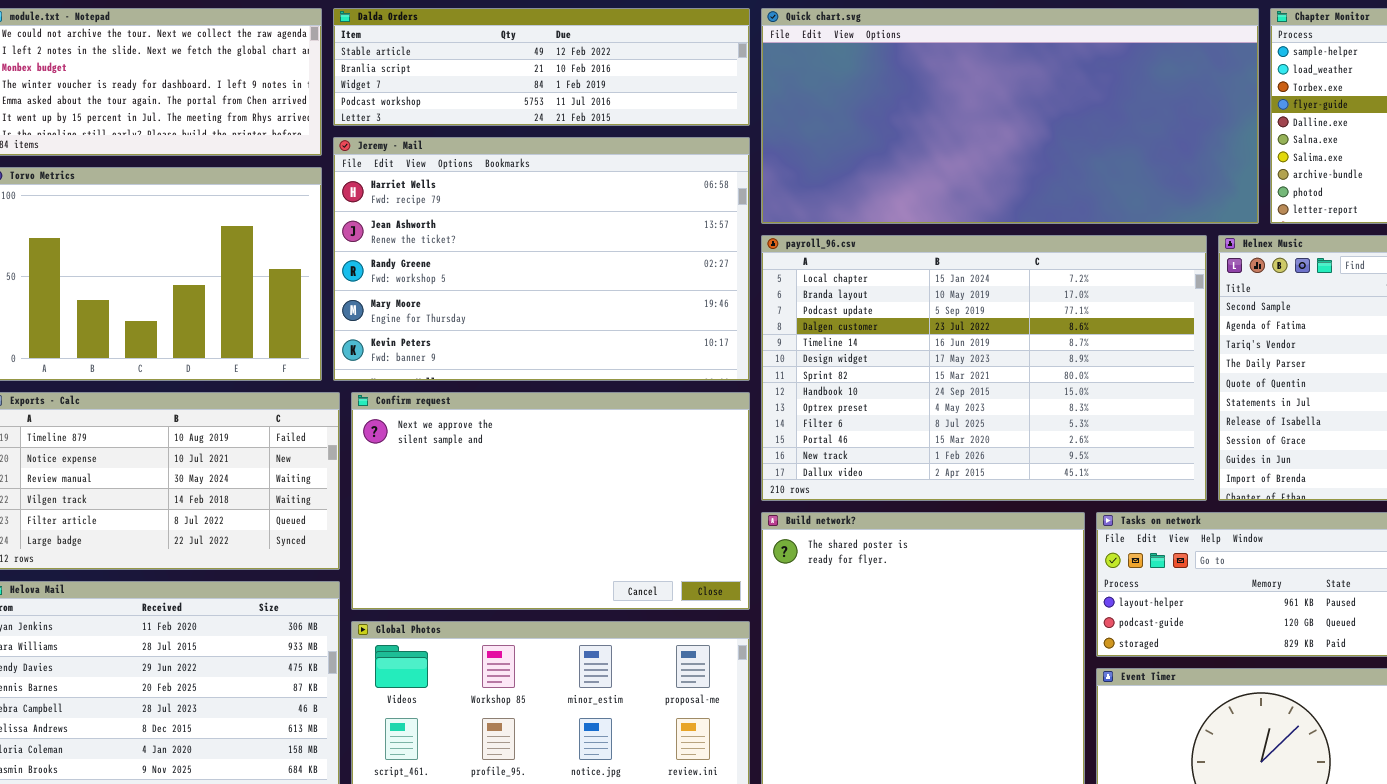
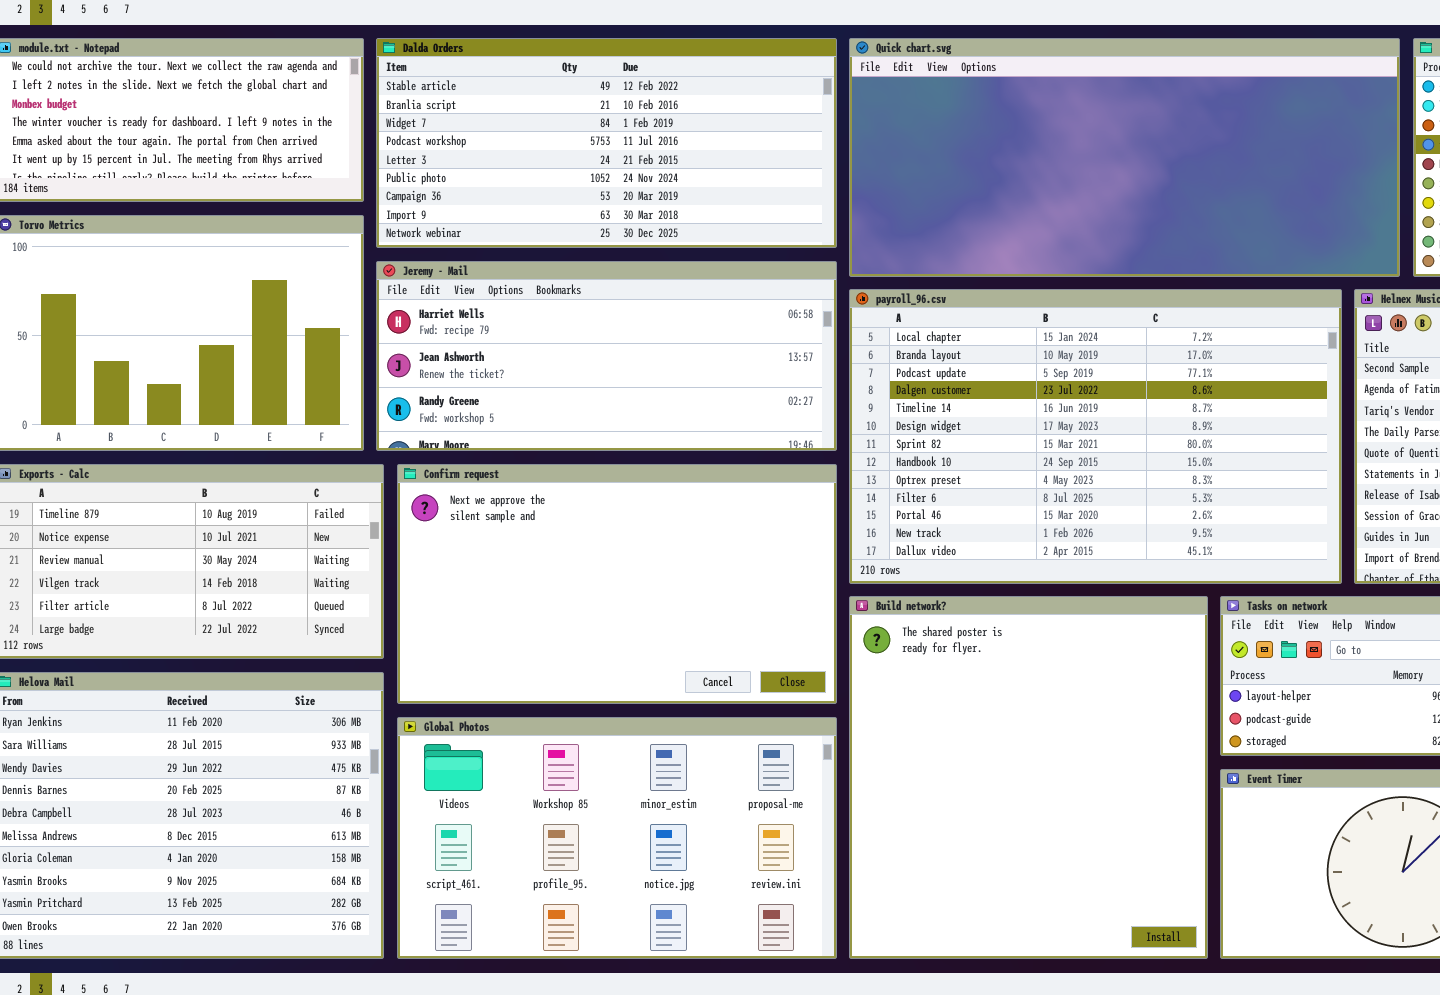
Dalda Orders: [333,8,750,126] -> [376,38,837,248], resized
Jeremy - Mail: [333,137,750,381] -> [376,261,837,451], resized

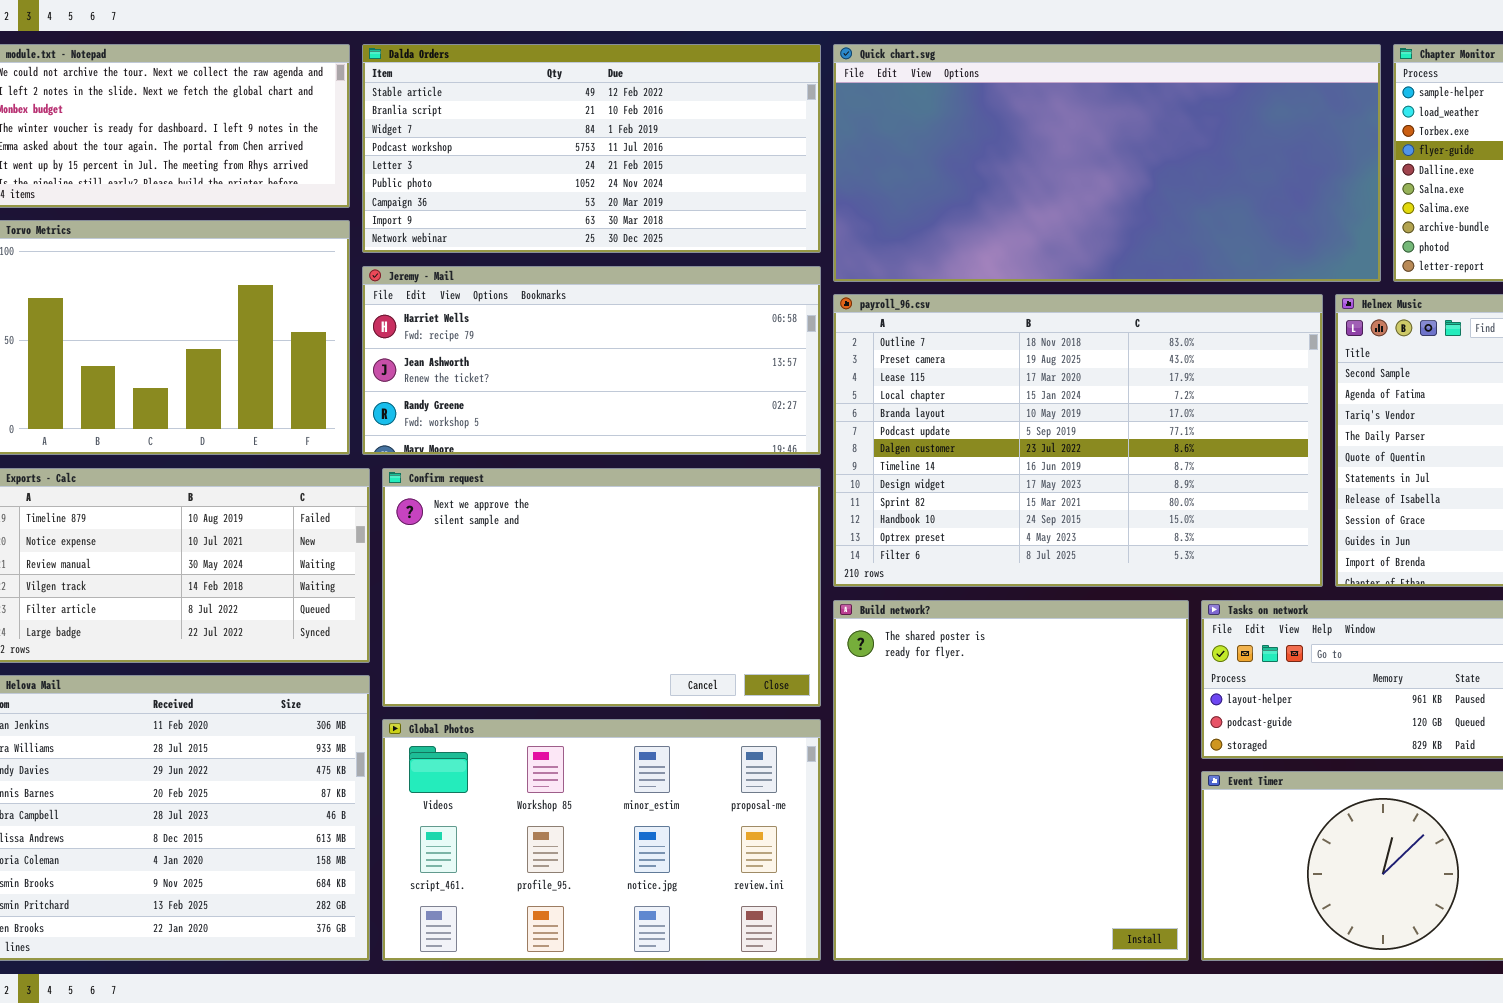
payroll_96.csv: [849,289,1342,584] -> [833,294,1323,587], scrolled up 3 rows

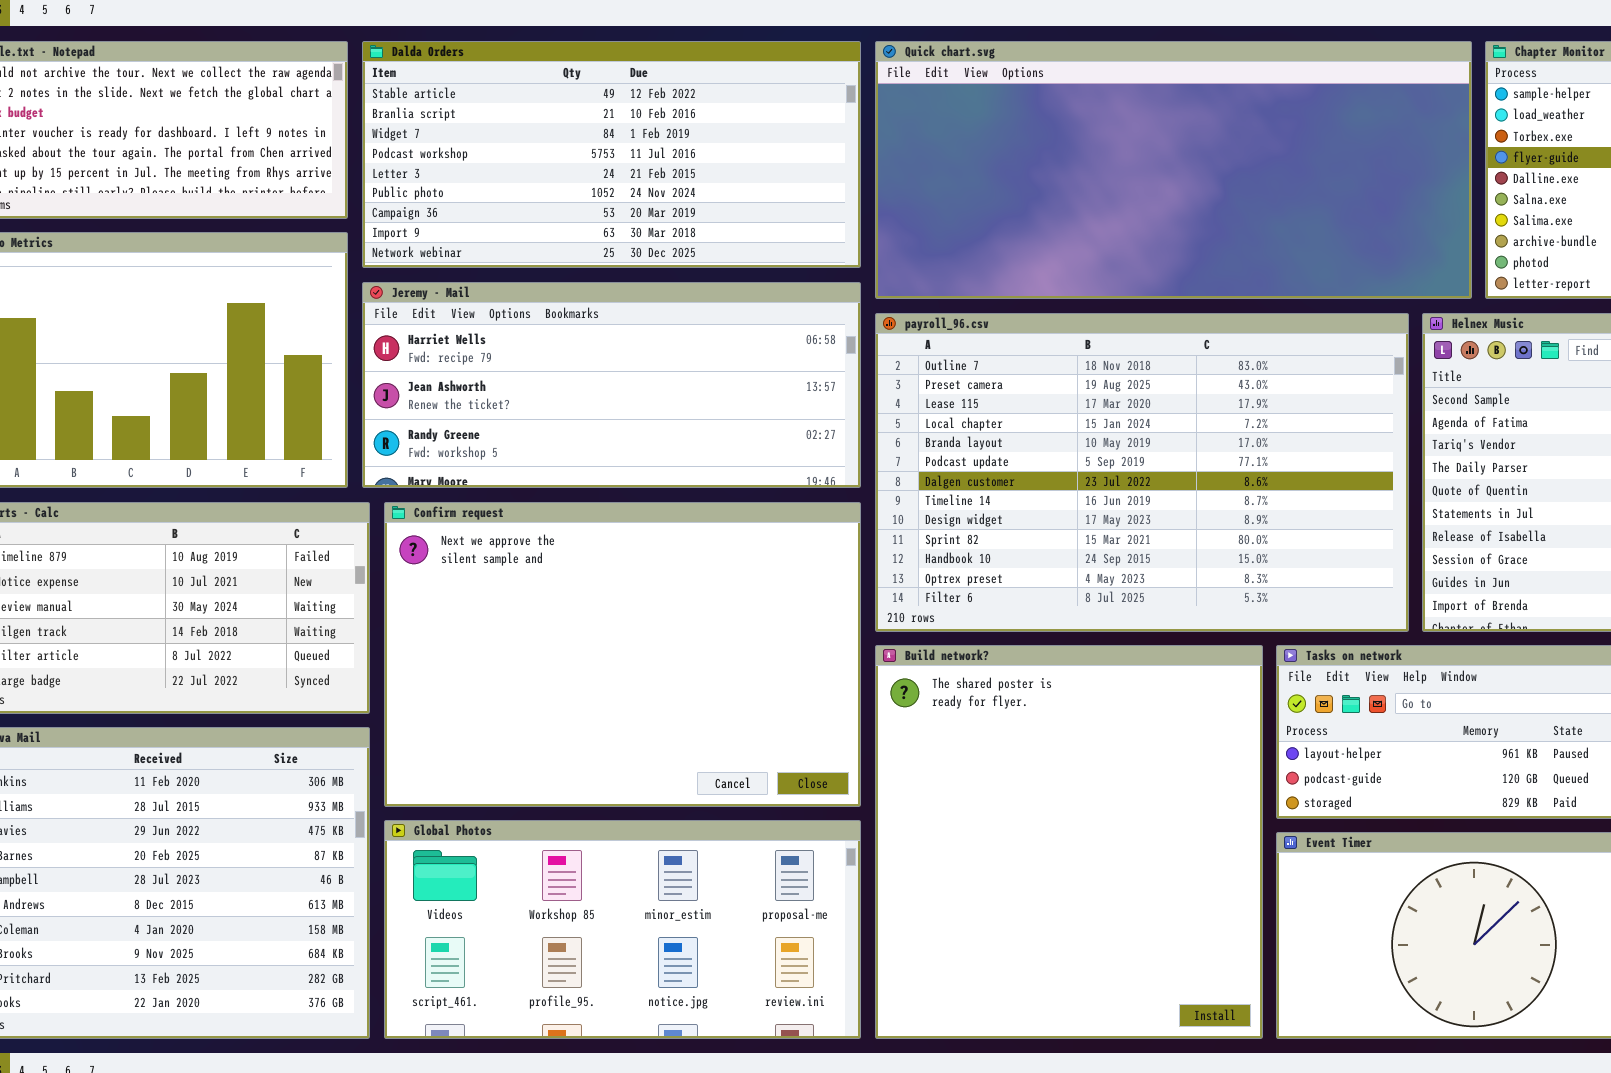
Confirm request: [382,468,821,707] -> [384,502,861,807], resized
Global Photos: [382,719,821,961] -> [384,820,861,1039], resized

